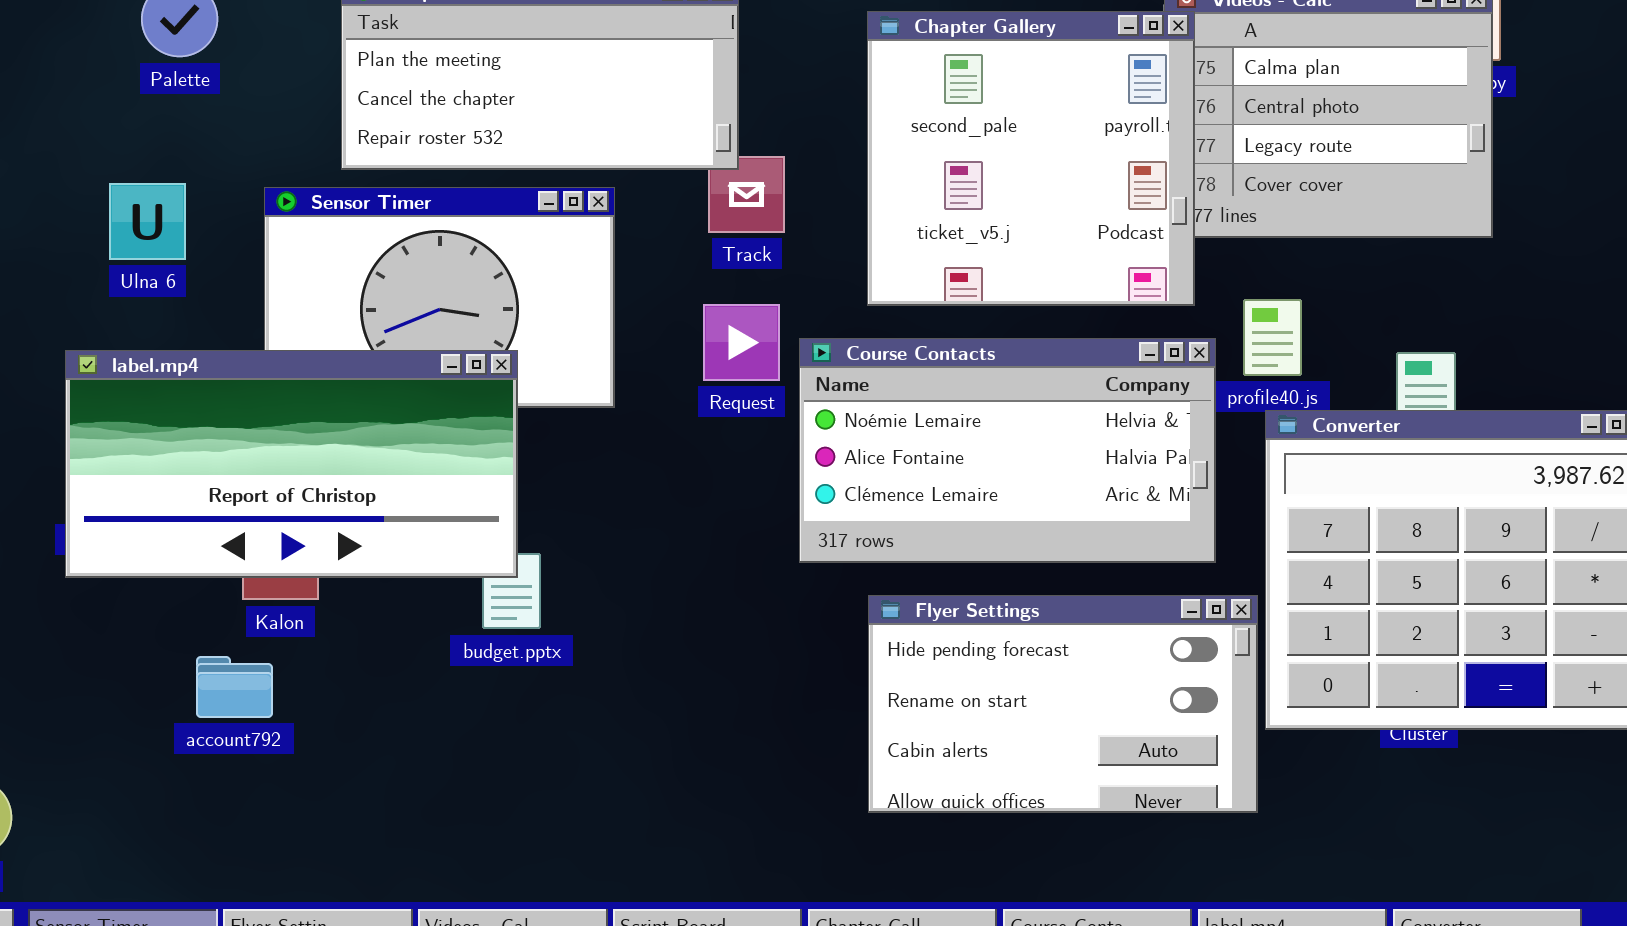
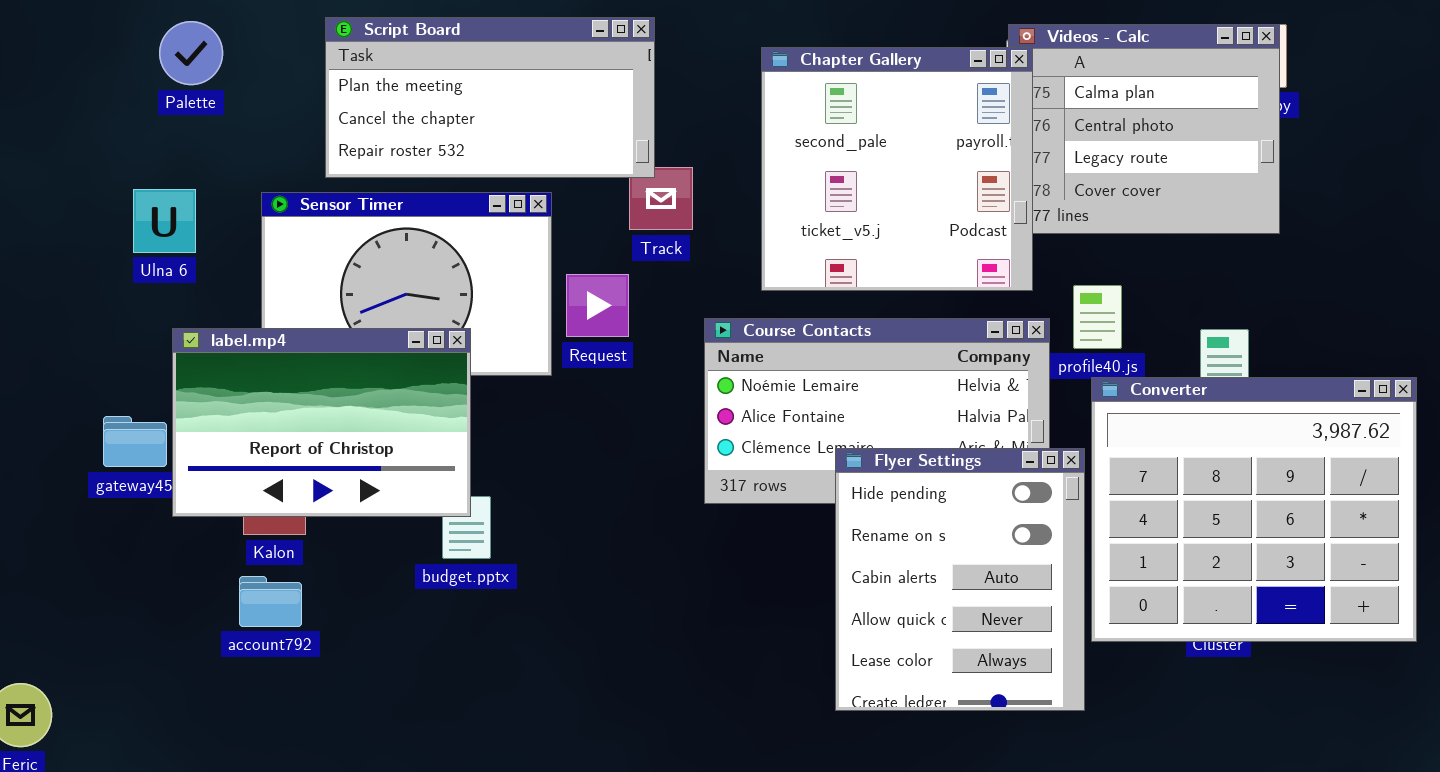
Request: [703,304,780,381] -> [566,274,629,337], moved
label.mp4: [65,350,518,578] -> [172,328,471,517], resized
Flyer Settings: [868,595,1258,813] -> [835,448,1085,711], resized
account792: [196,656,273,718] -> [239,576,302,627], moved

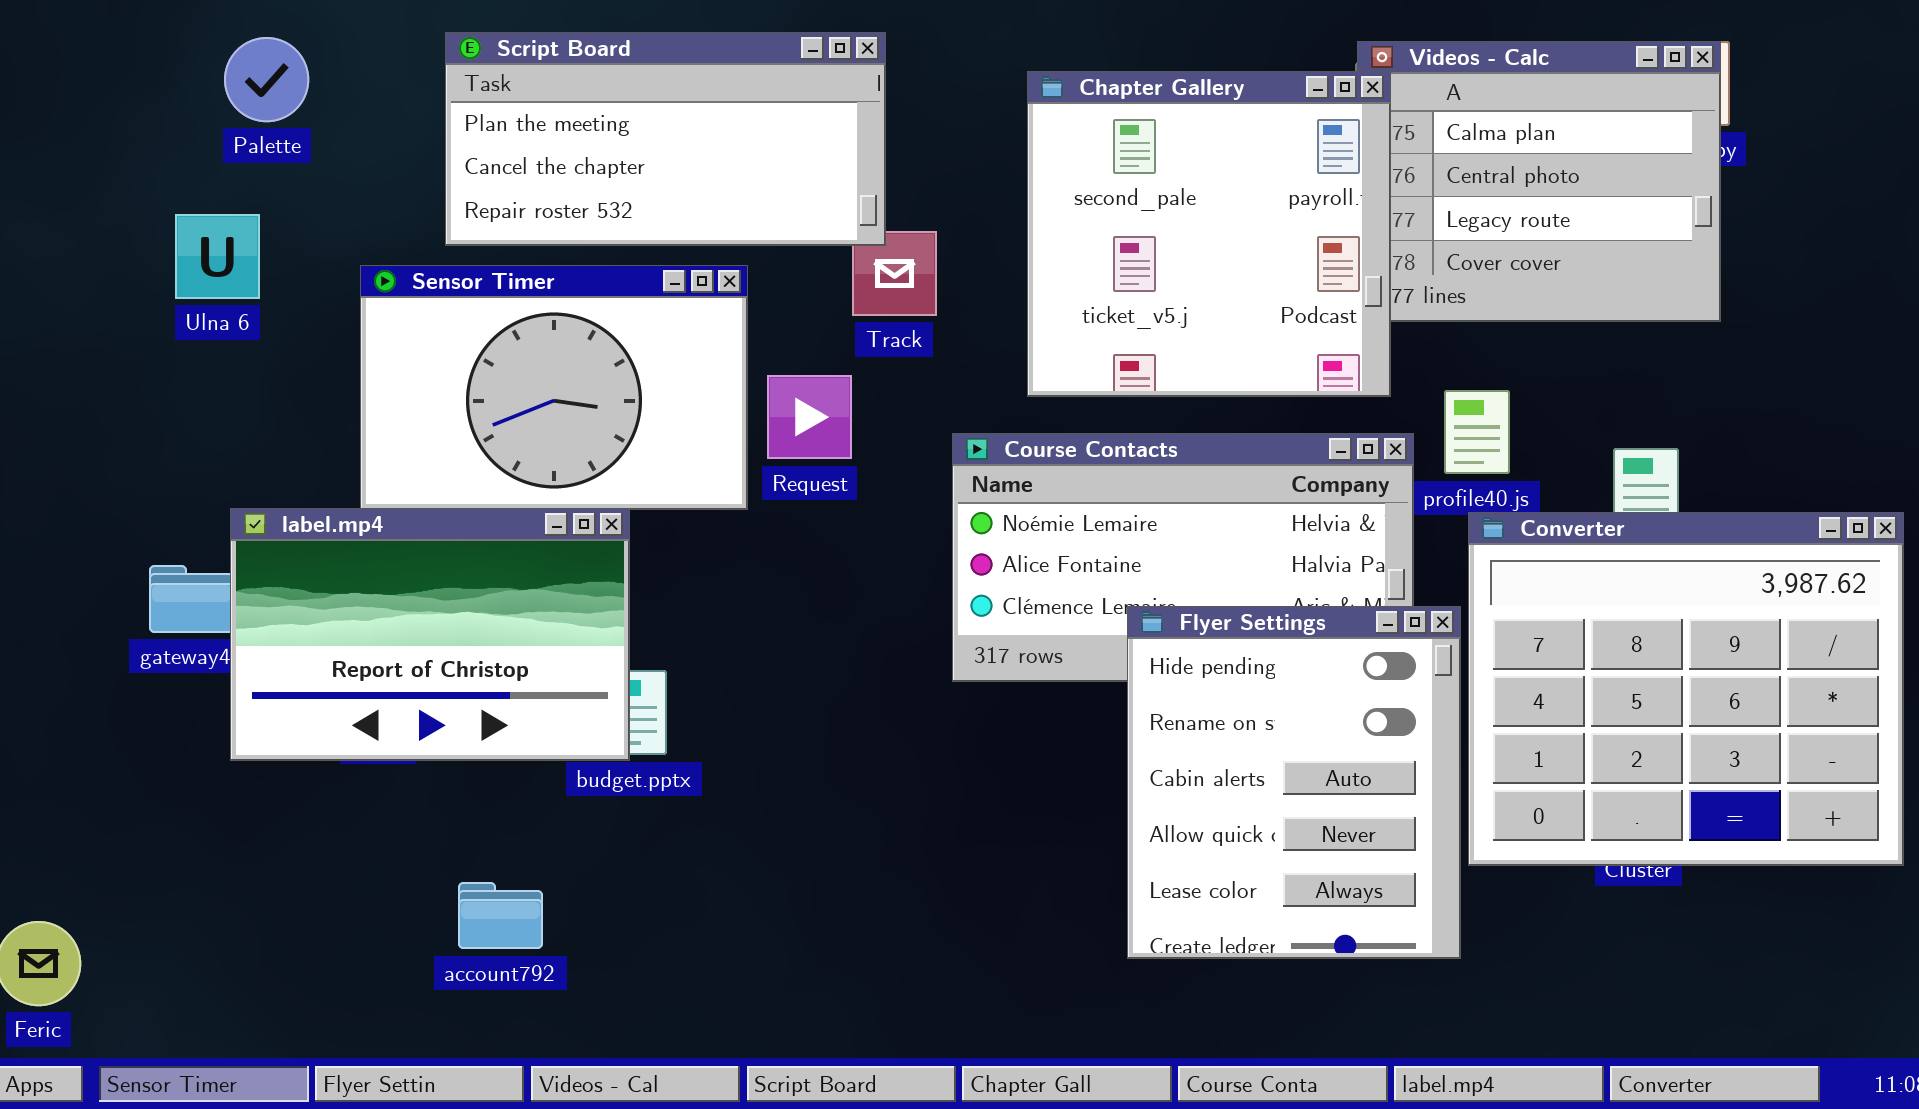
Ulna 6: [133,189,196,253] -> [175,214,260,299], moved
label.mp4: [172,328,471,517] -> [230,508,630,761], moved
account792: [239,576,302,627] -> [458,882,543,949], moved

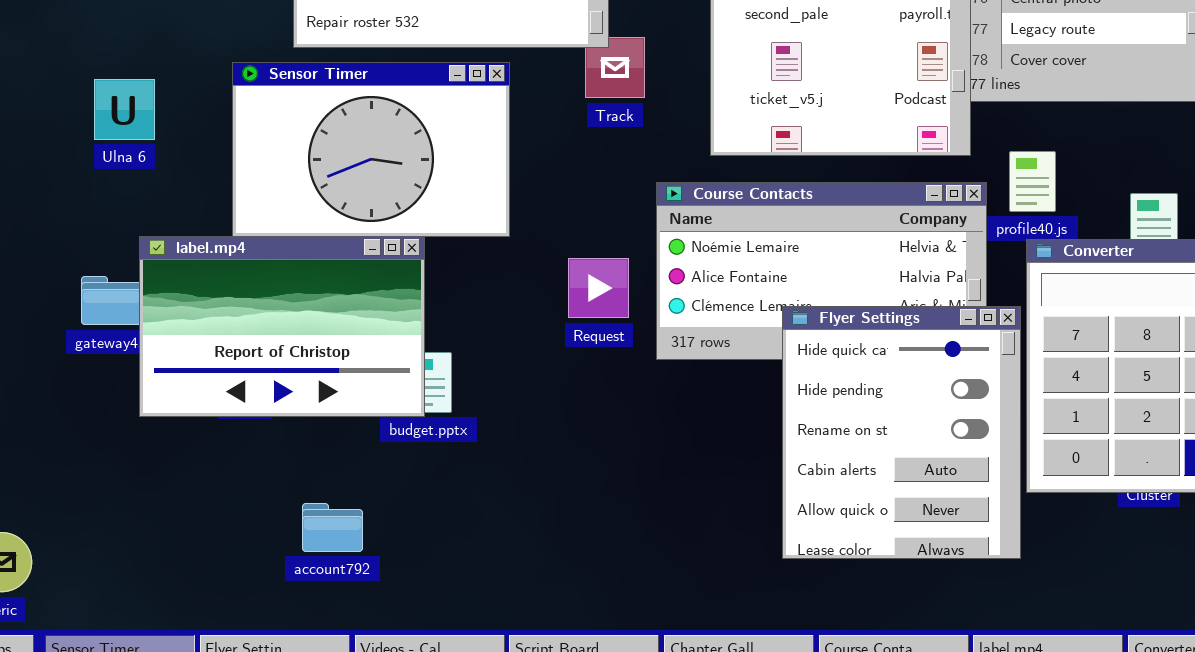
Ulna 6: [175,214,260,299] -> [94,79,155,140], moved
Request: [767,375,852,459] -> [568,258,629,318], moved
Flyer Settings: [1127,606,1461,959] -> [782,306,1021,559], scrolled up 1 row

